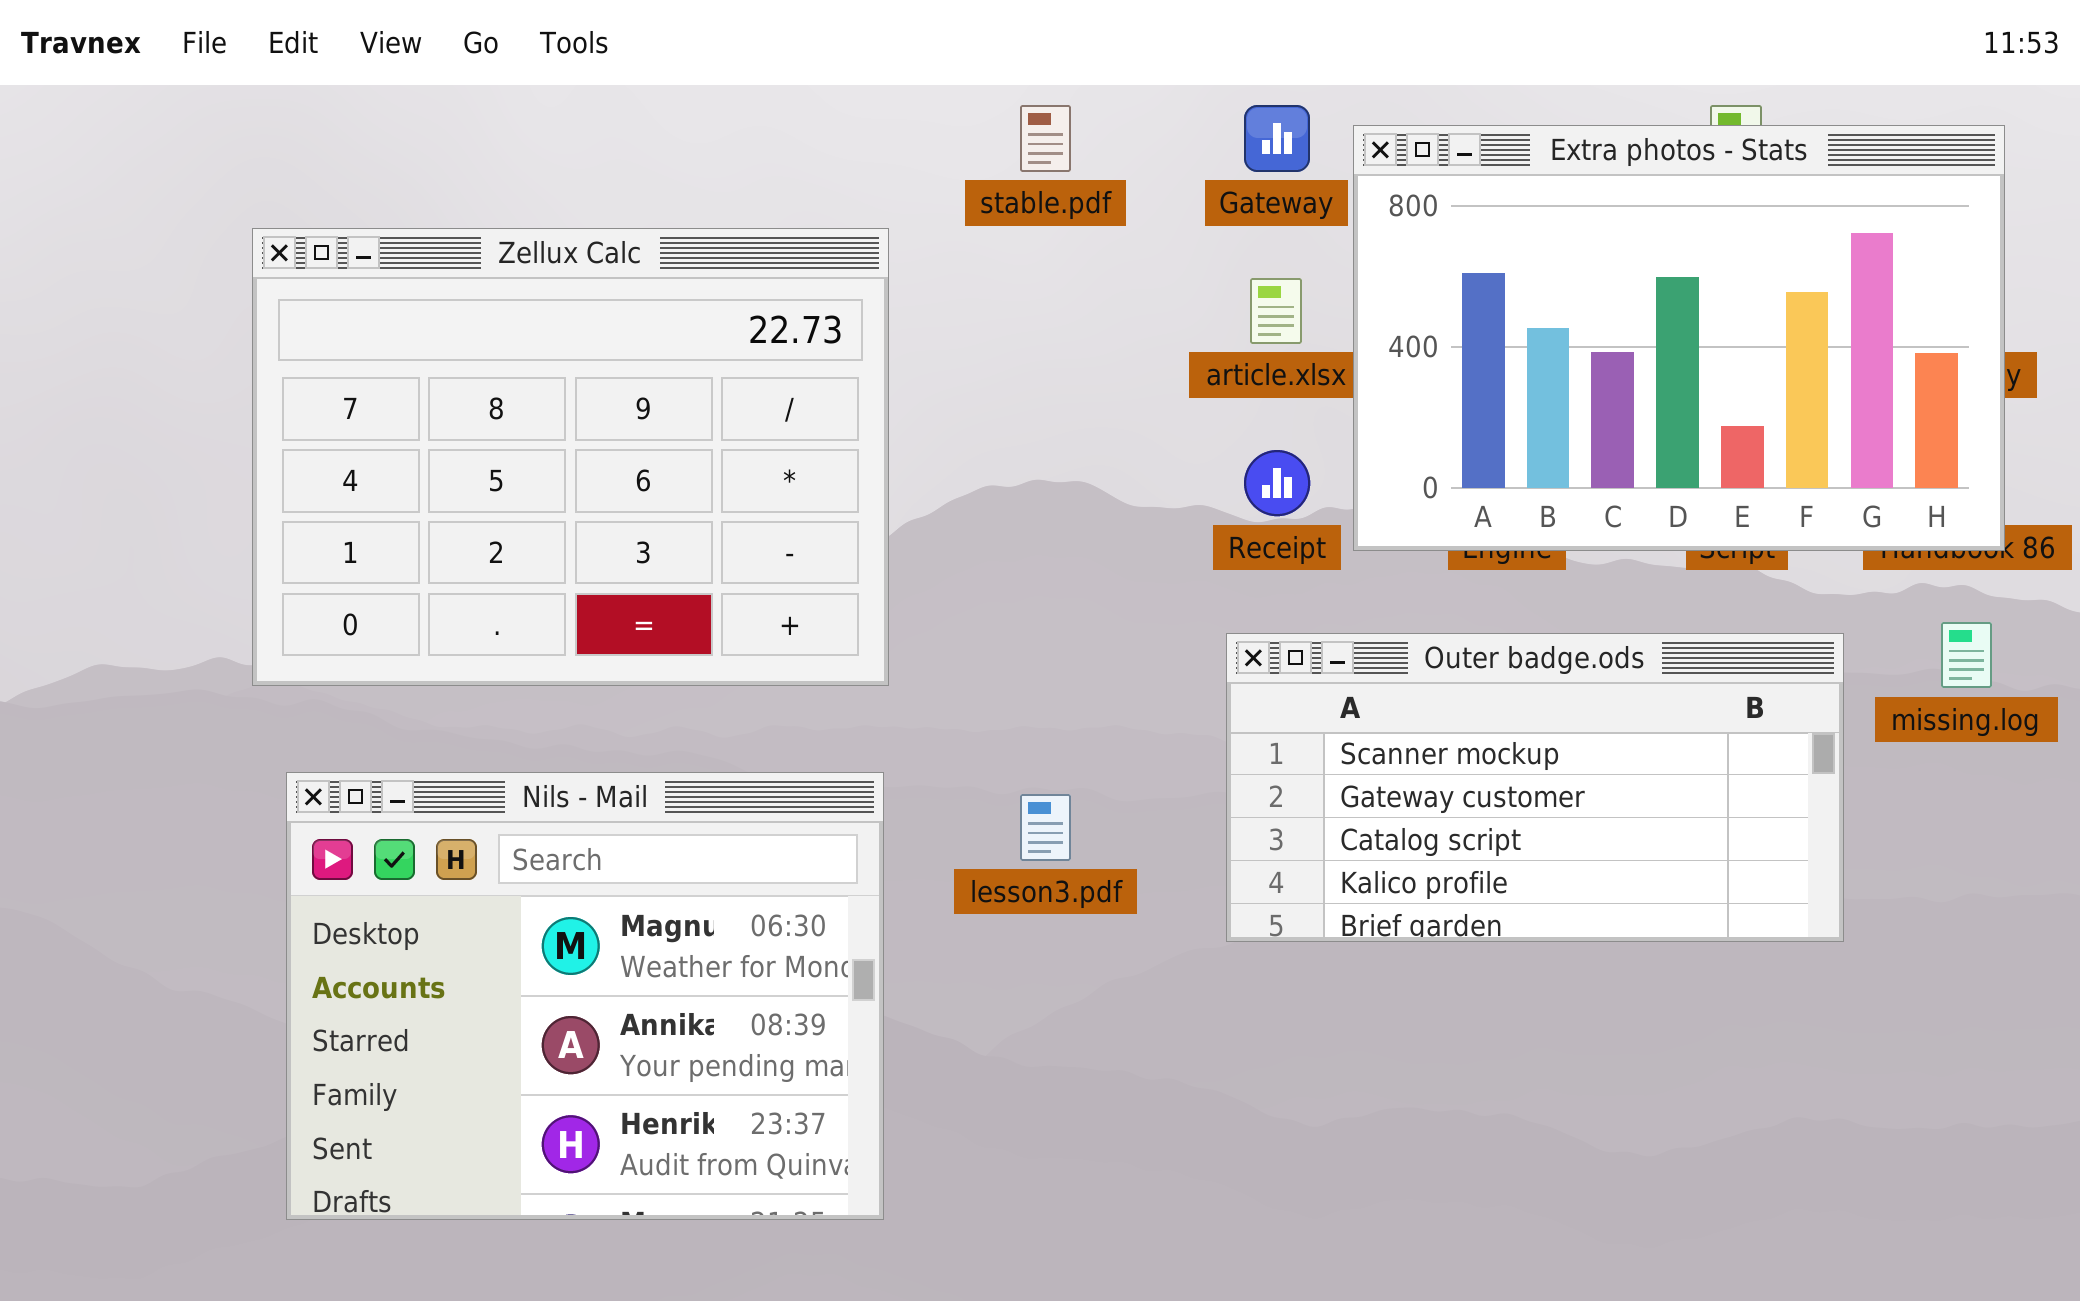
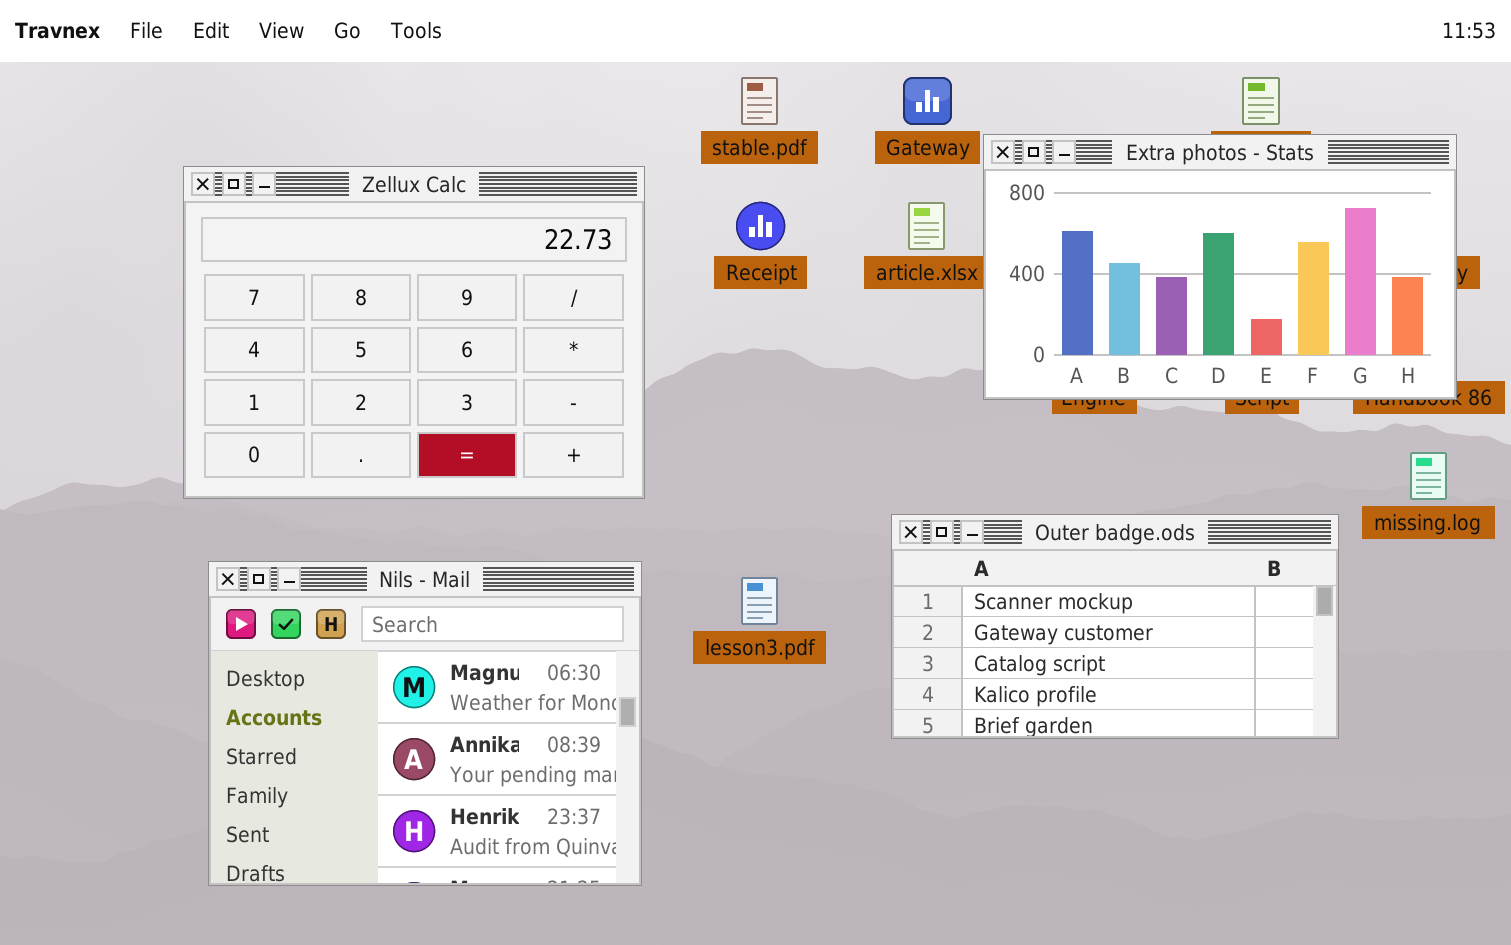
Extra photos - Stats: [1353,125,2005,551] -> [983,134,1457,400], resized
Receipt: [1244,450,1310,516] -> [736,202,785,250], moved
Outer badge.ods: [1226,633,1844,942] -> [891,514,1339,739], moved

